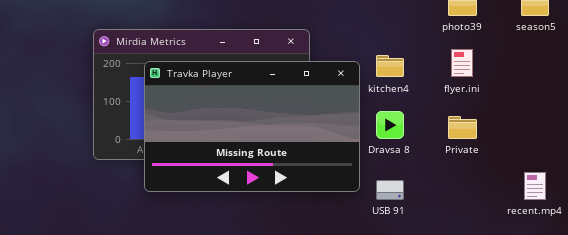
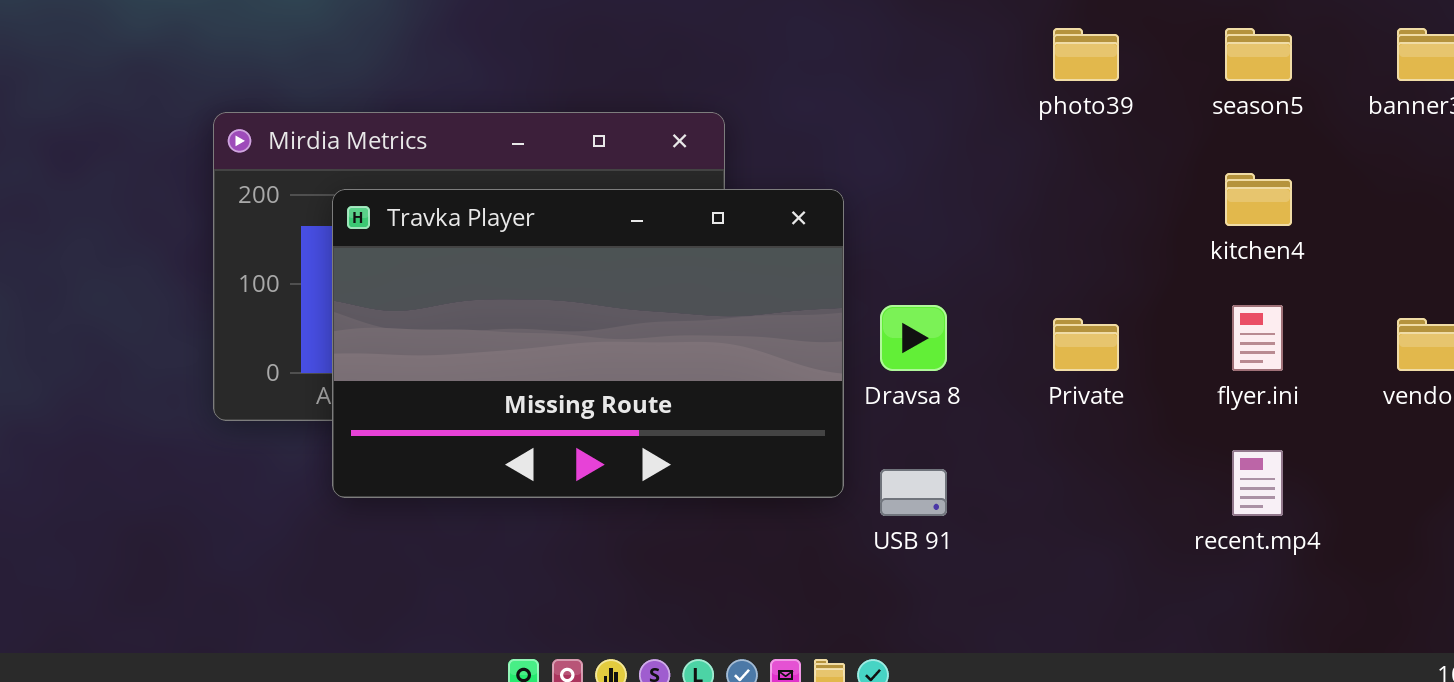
flyer.ini: [451,49,473,77] -> [1232,305,1283,371], moved
kitchen4: [376,55,404,77] -> [1225,173,1292,226], moved

